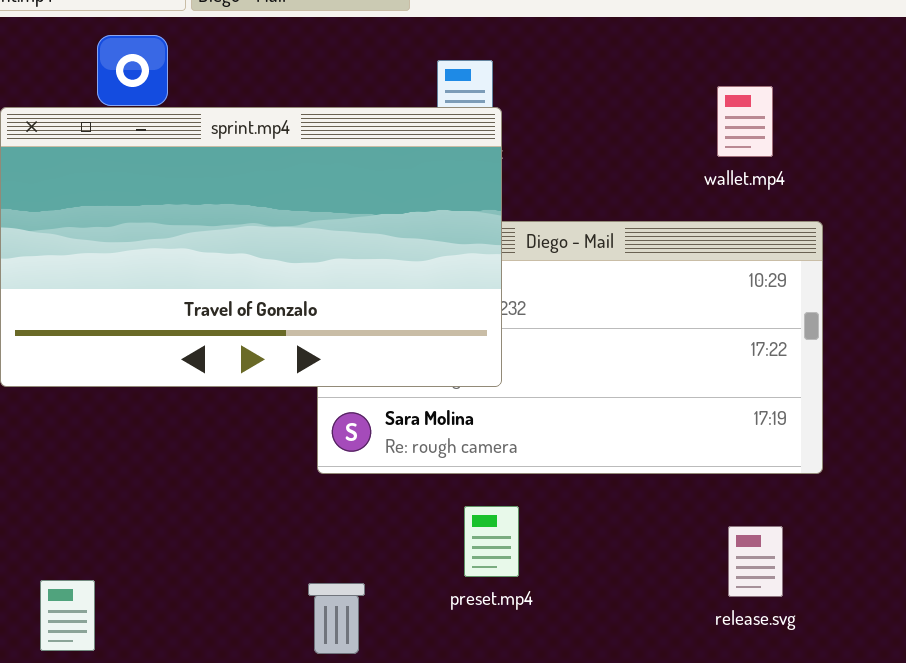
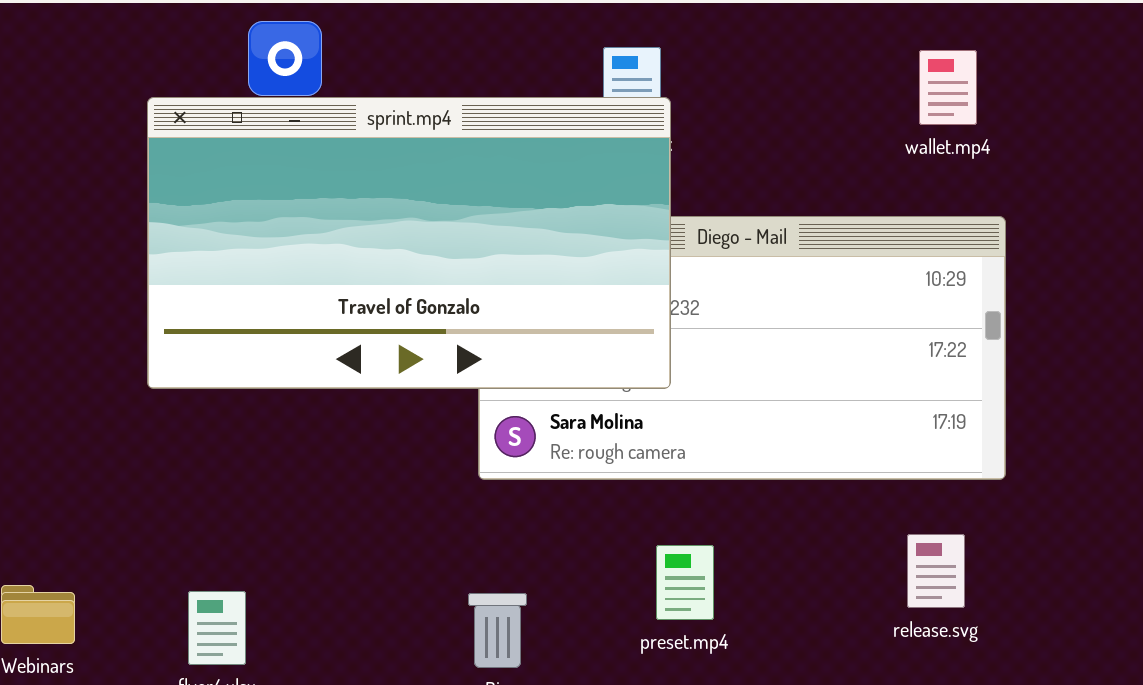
wallet.mp4: [717,86,773,157] -> [919,50,977,125], moved
preset.mp4: [464,506,519,577] -> [656,545,714,620], moved

